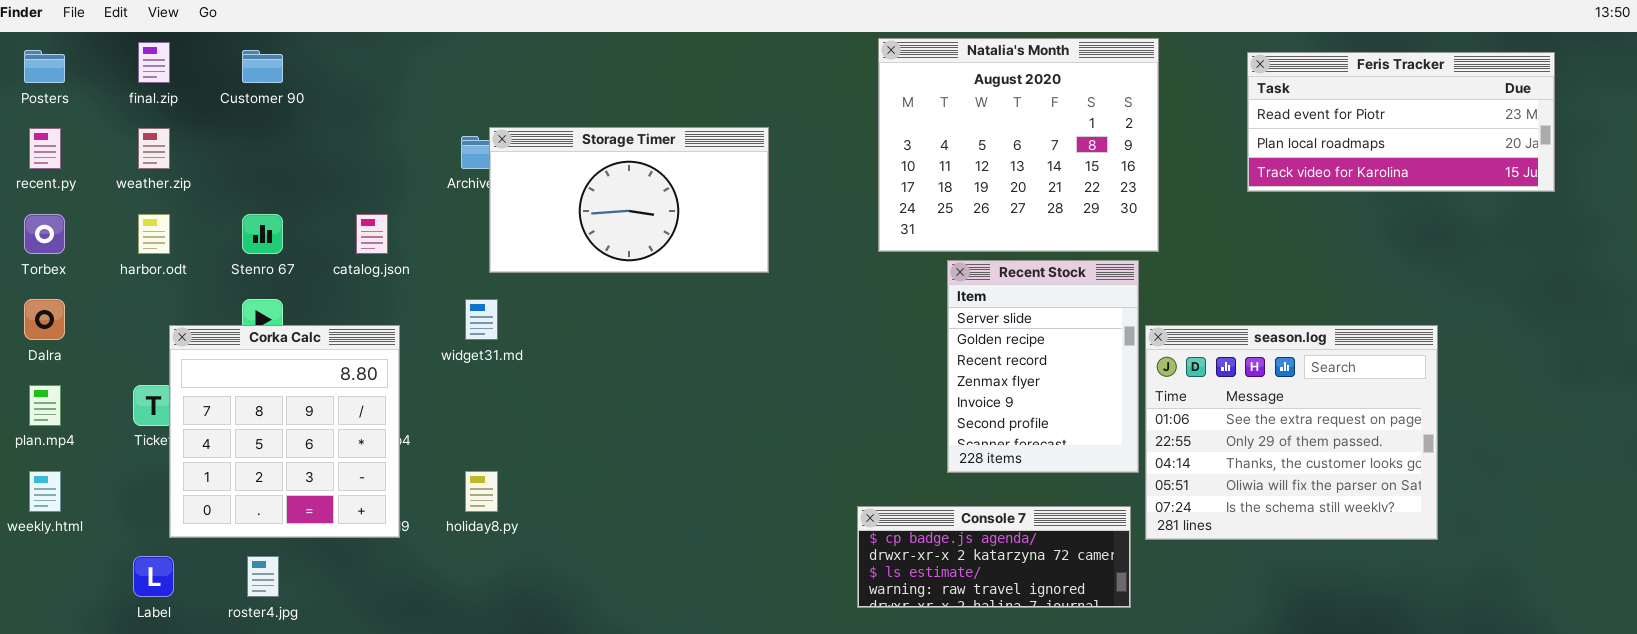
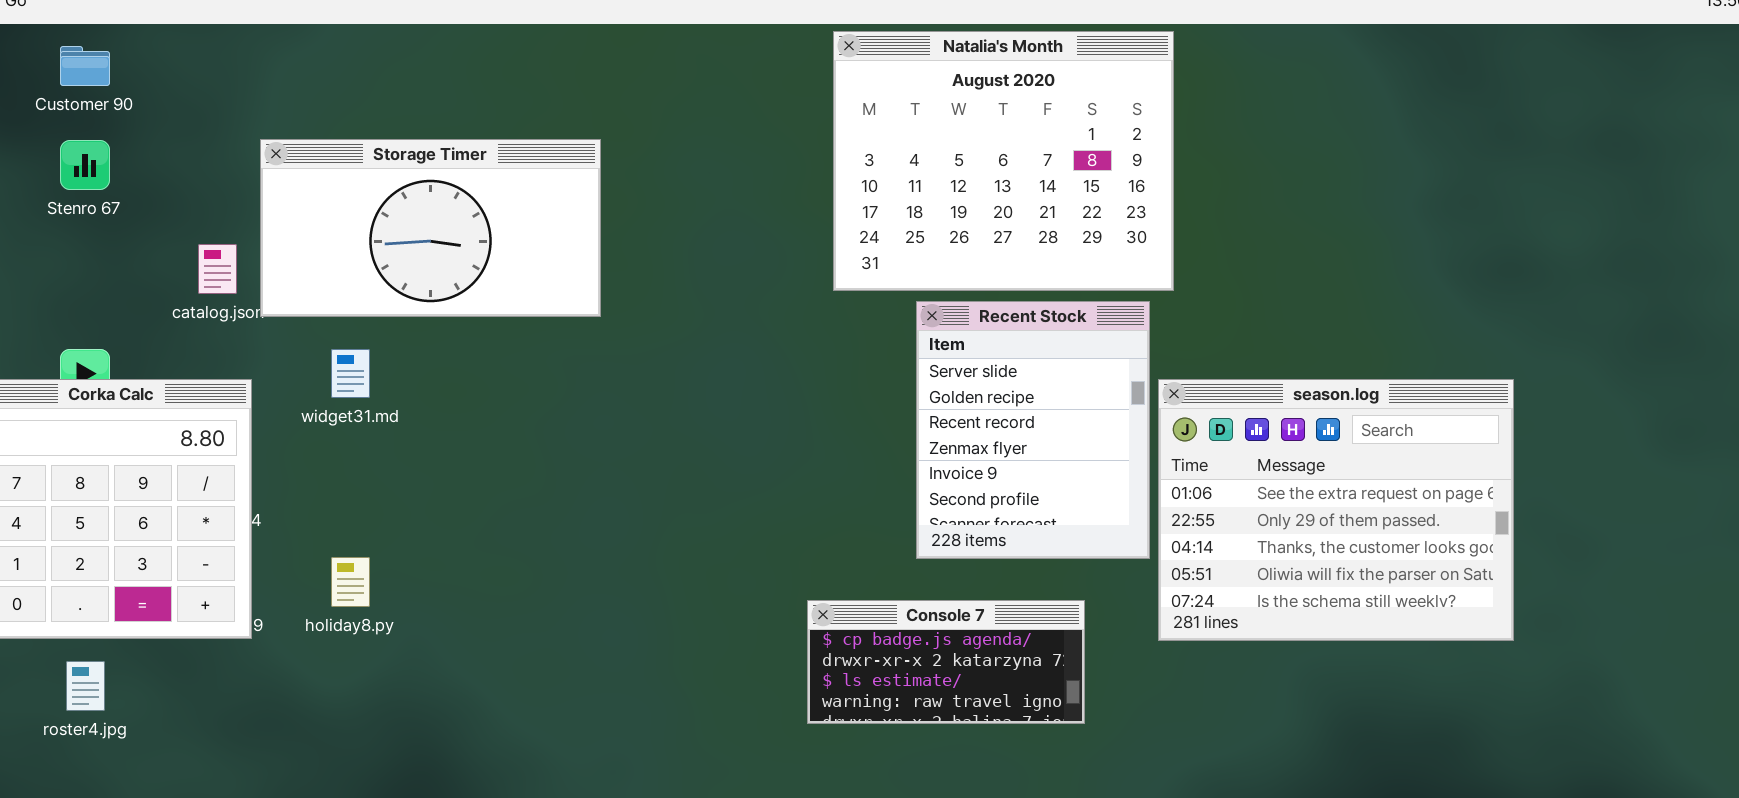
Feris Tracker: [1247,52,1555,192] -> none, closed
Storage Timer: [489,127,769,273] -> [260,139,601,317], moved
Stenro 67: [242,214,283,254] -> [60,140,110,190], moved
Console 7: [857,506,1131,608] -> [807,600,1085,724], resized

